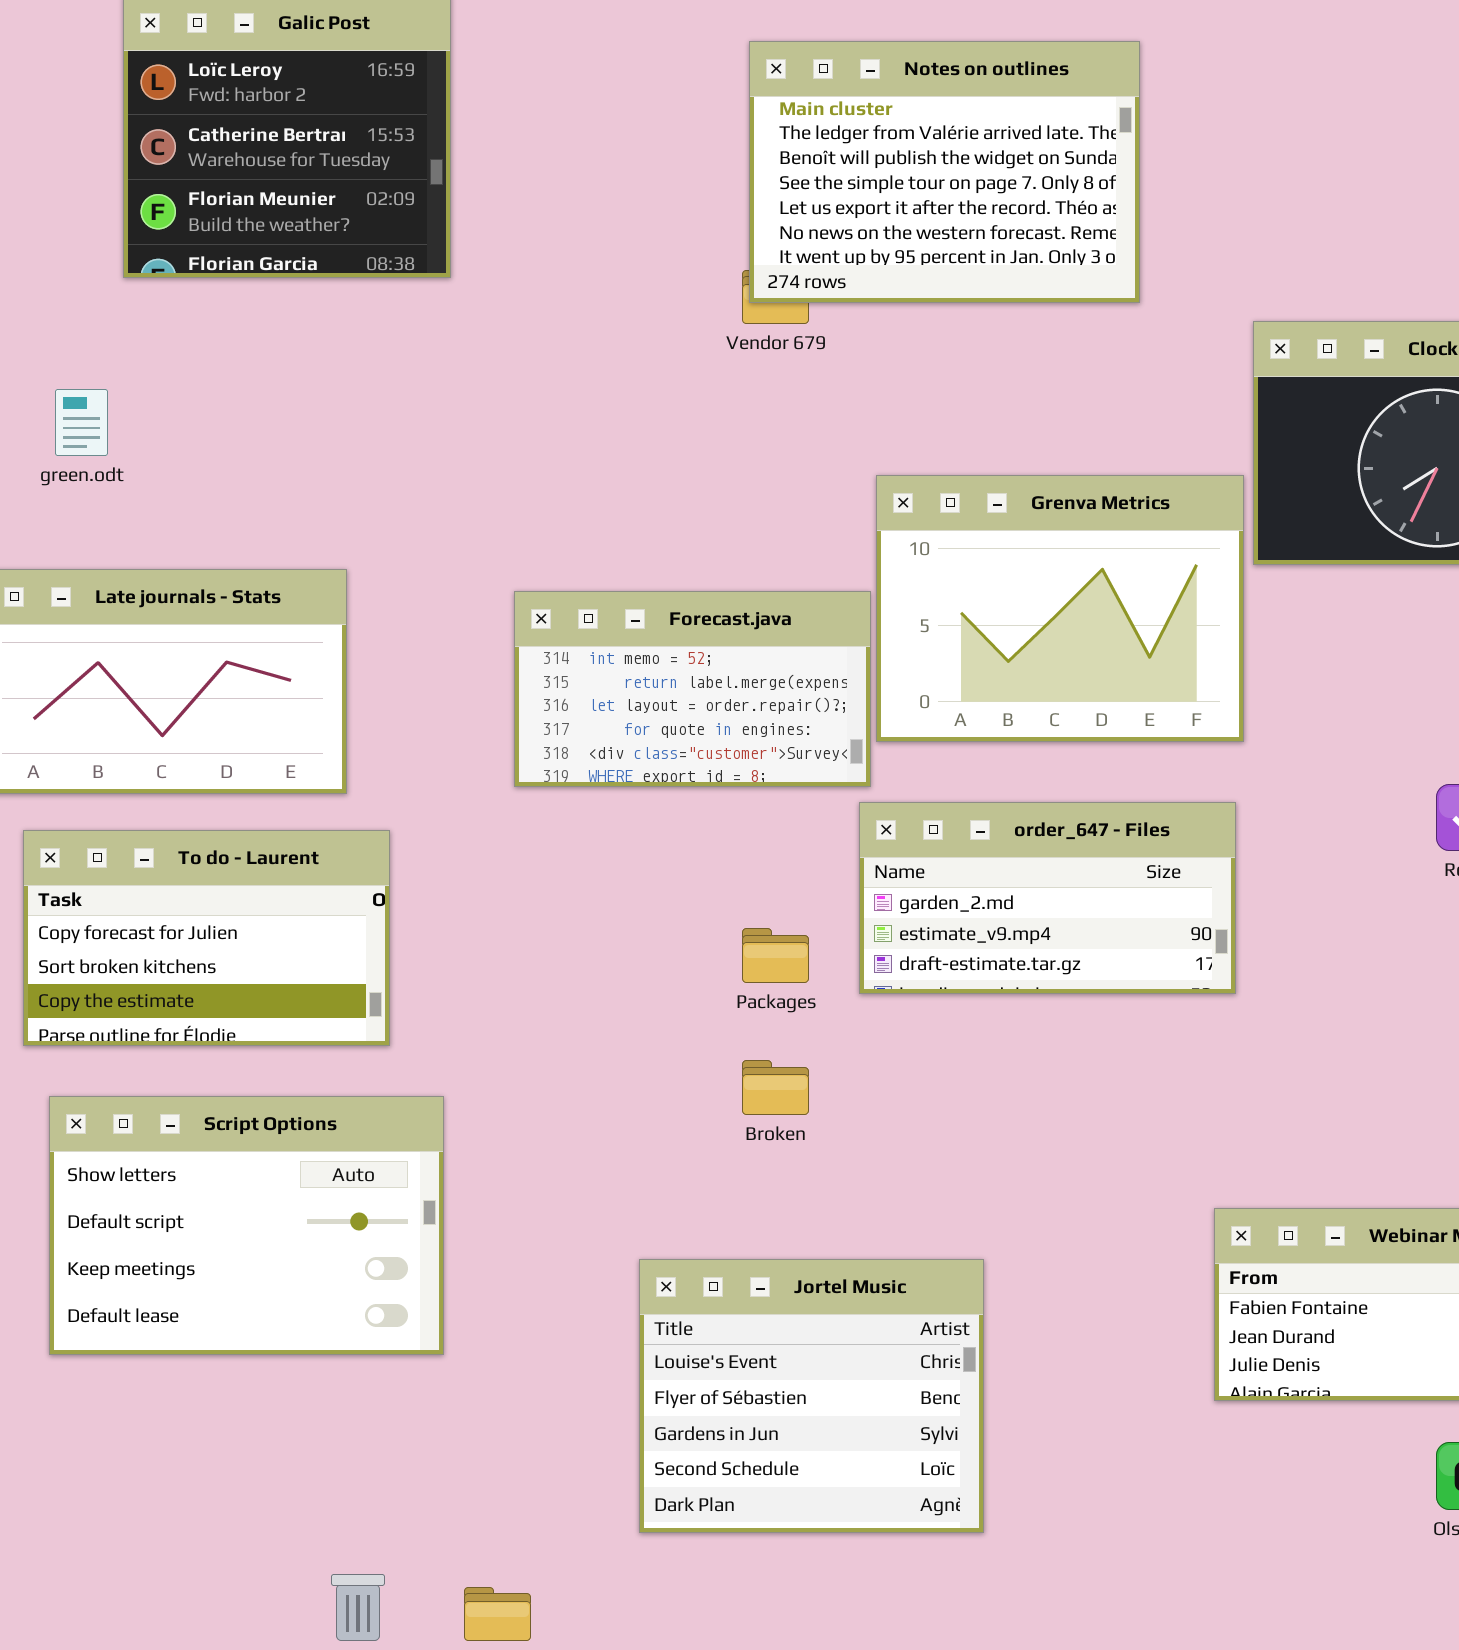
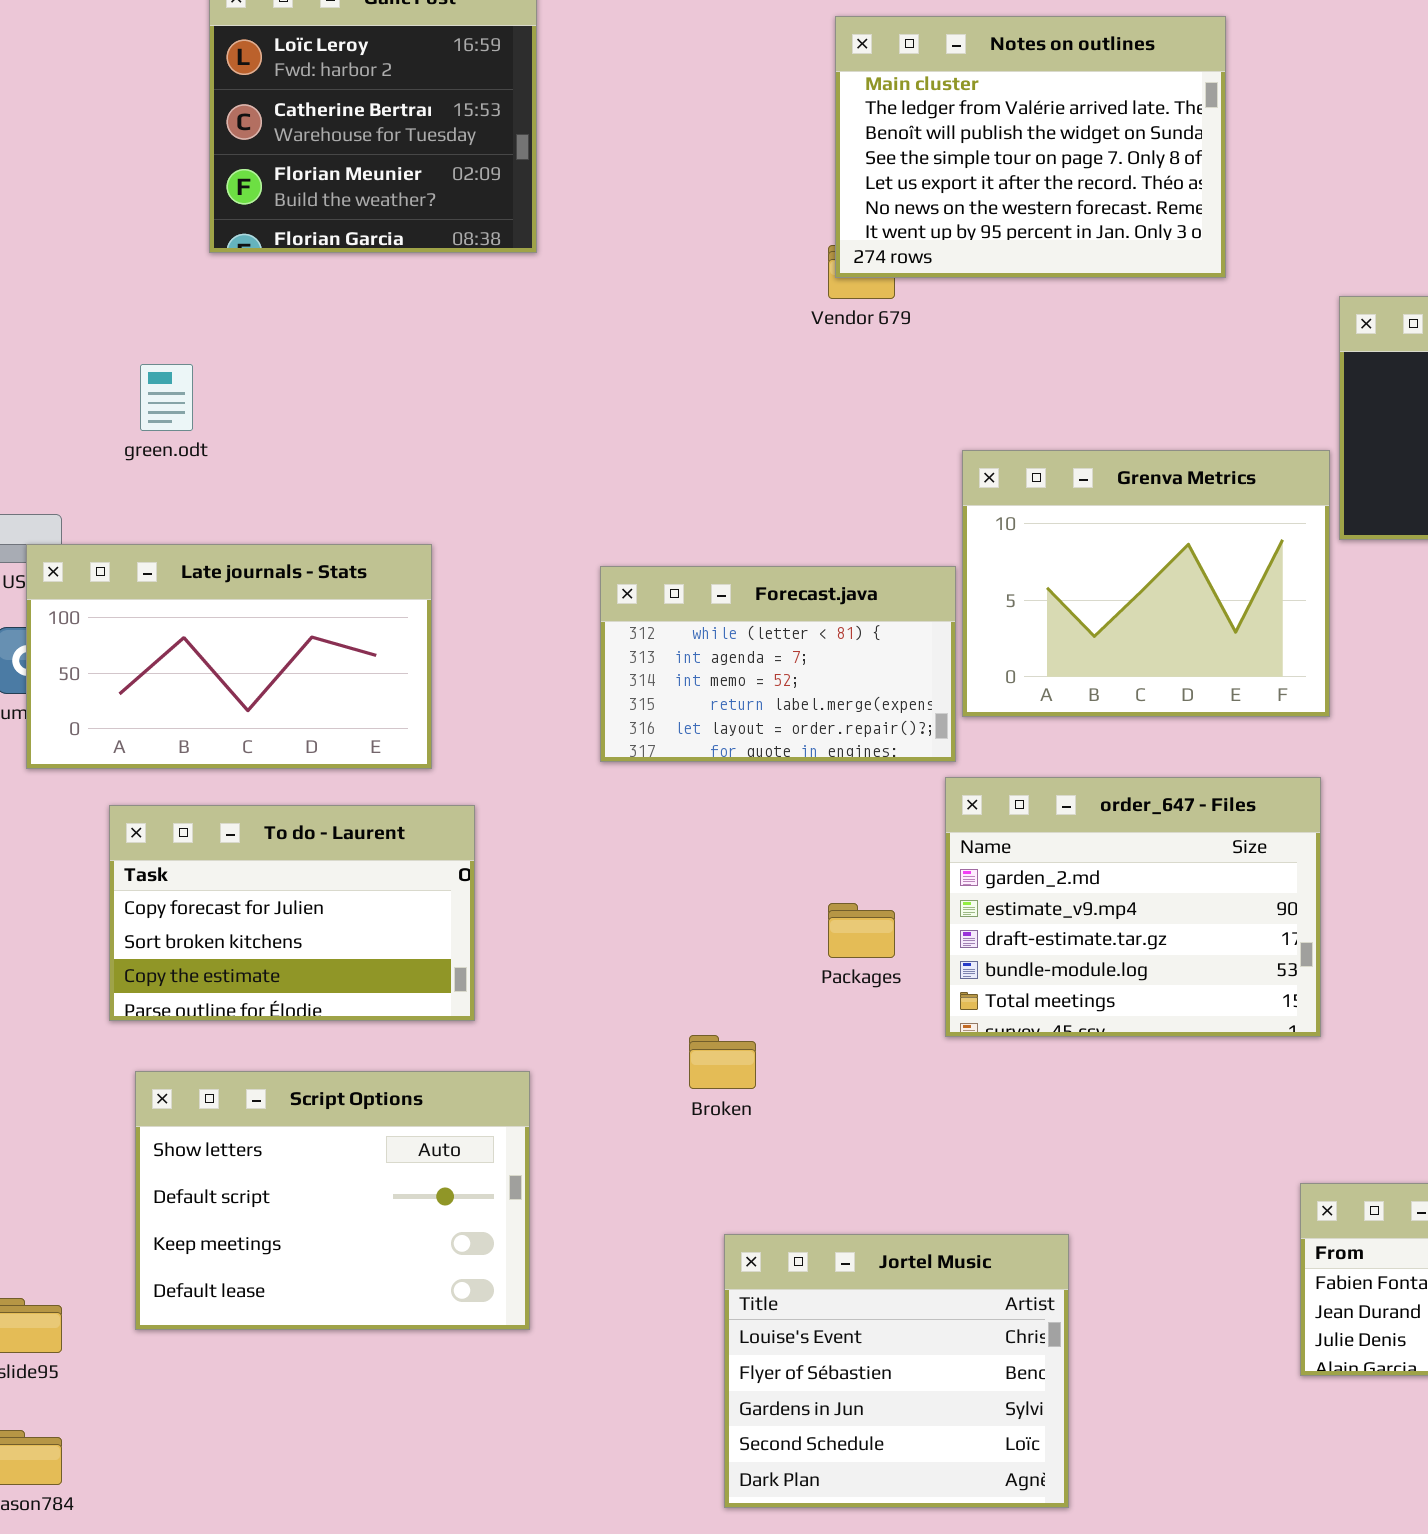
Forecast.java: [514,591,871,787] -> [600,566,956,762], scrolled up 2 rows
order_647 - Files: [859,802,1236,994] -> [945,777,1321,1037], resized
Broken: [742,1060,809,1115] -> [689,1035,756,1089], moved

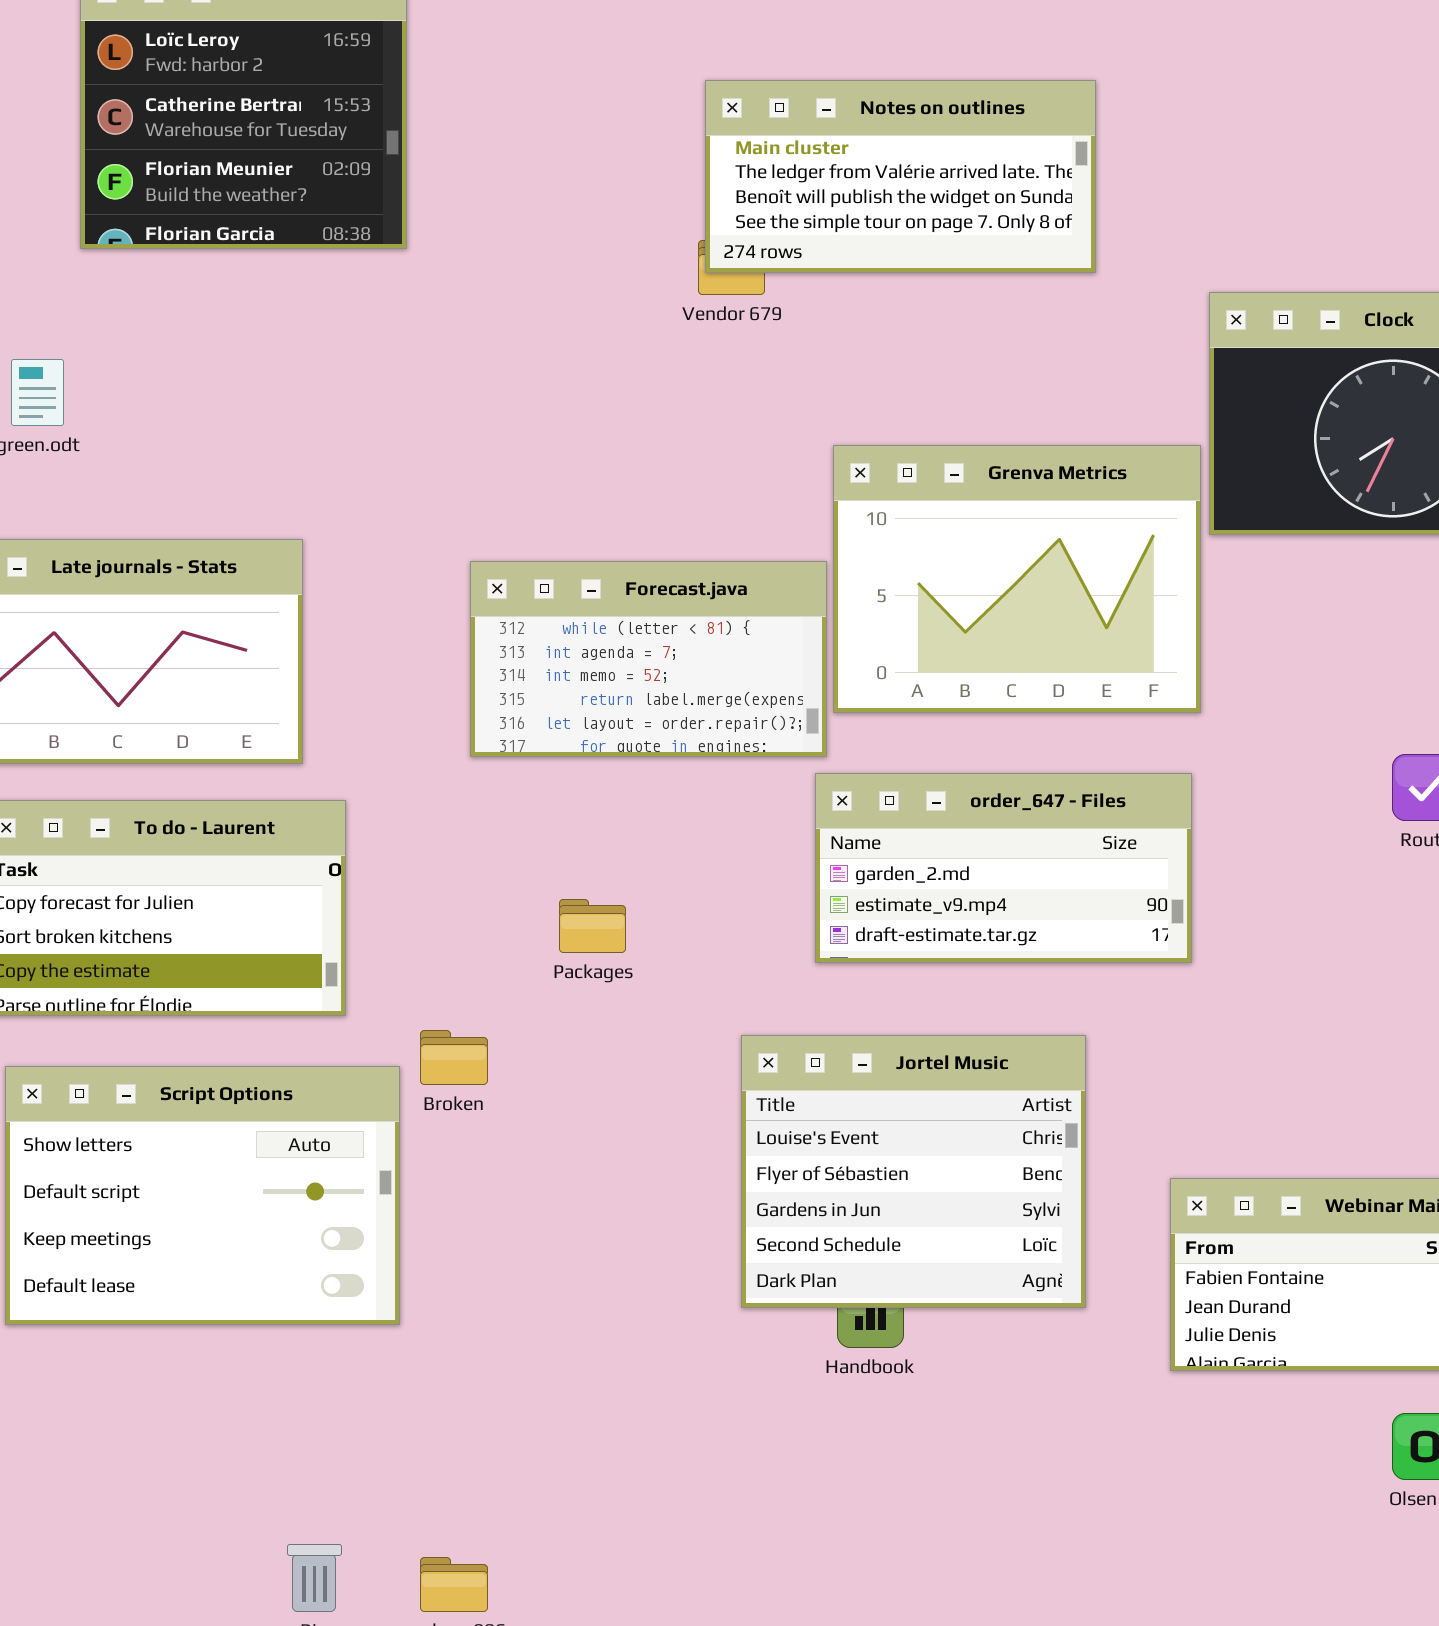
Notes on outlines: [835,16,1226,278] -> [705,80,1096,273], resized
order_647 - Files: [945,777,1321,1037] -> [815,773,1192,963], resized
Packages: [828,903,895,958] -> [559,899,626,953], moved
Broken: [689,1035,756,1089] -> [420,1030,488,1085], moved
Jortel Music: [724,1234,1069,1508] -> [741,1035,1086,1308], moved

